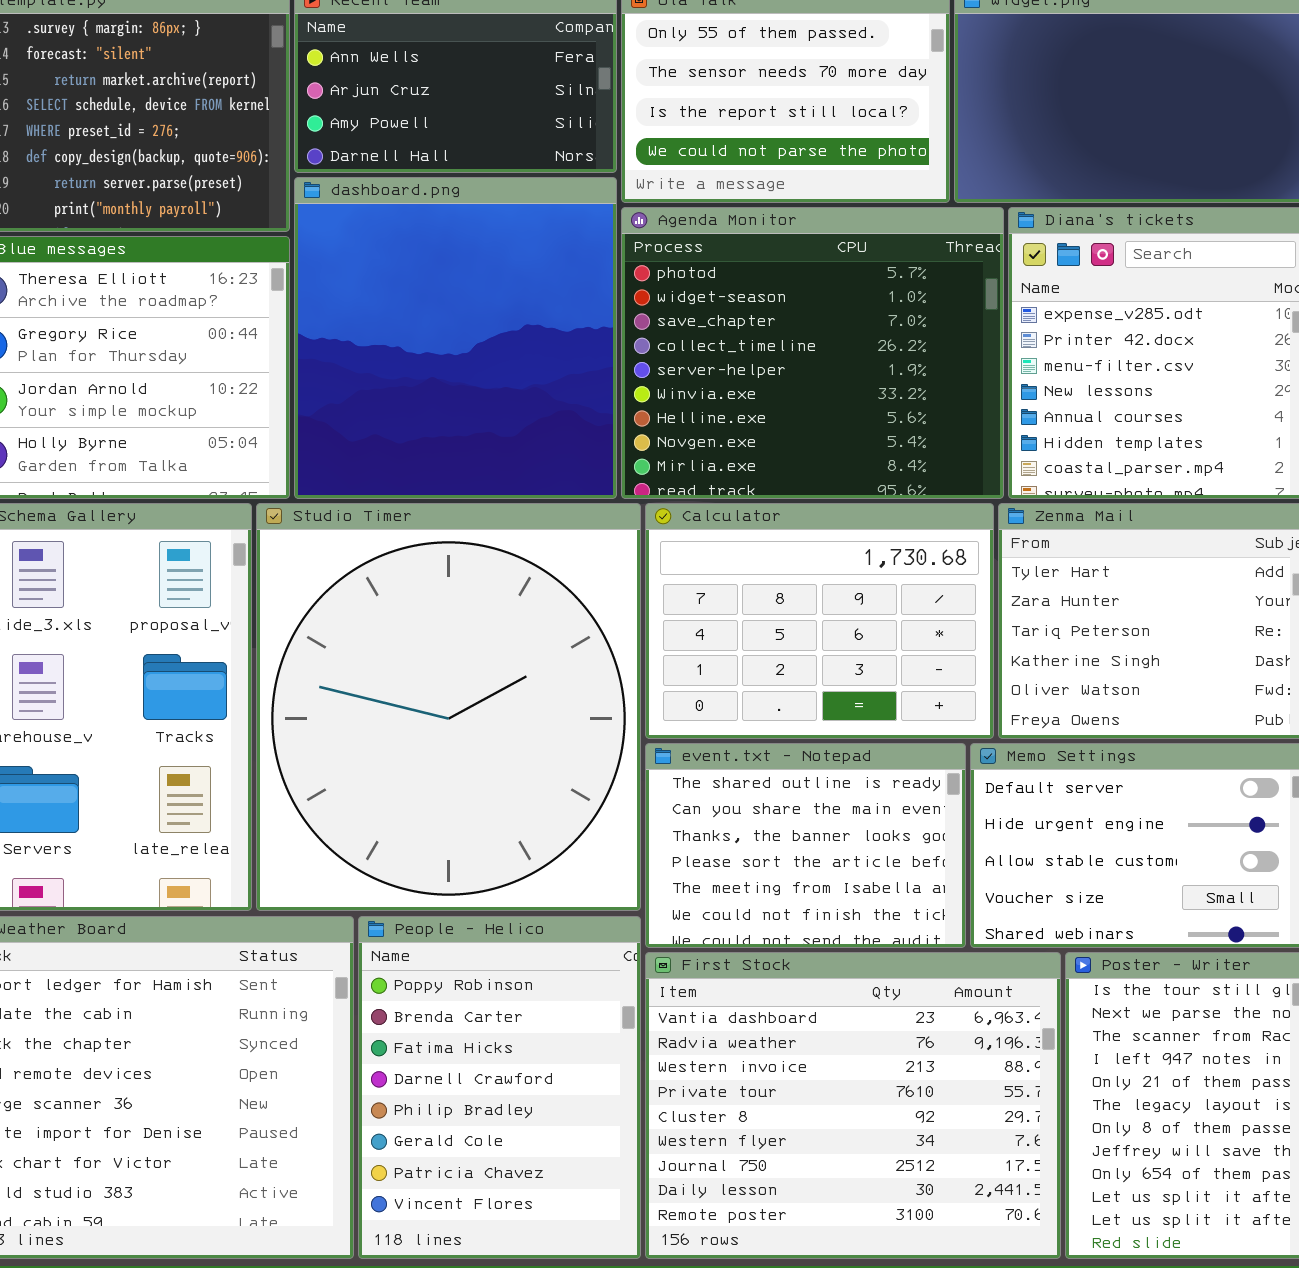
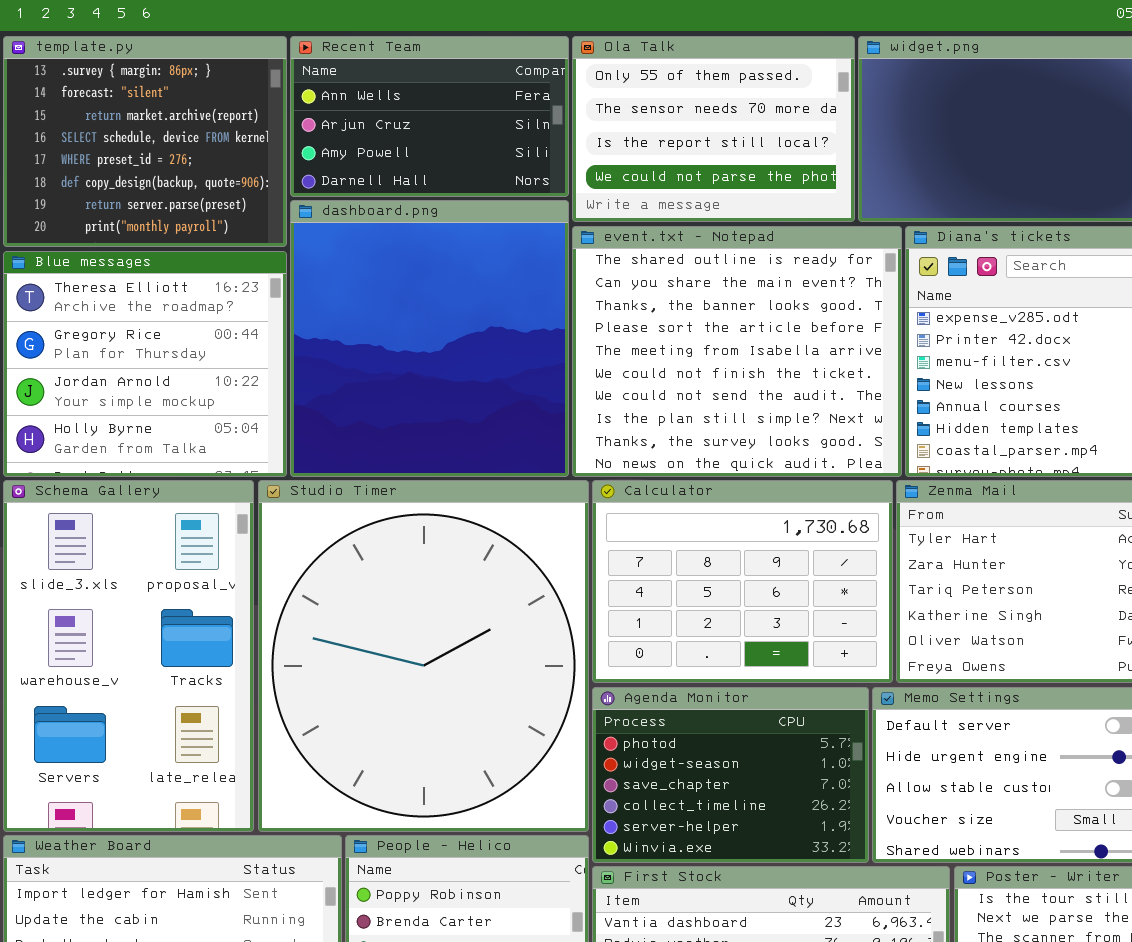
Agenda Monitor: [621,207,1004,499] -> [592,687,869,863], moved, resized
event.txt - Notepad: [645,743,966,948] -> [572,226,902,477], moved, resized

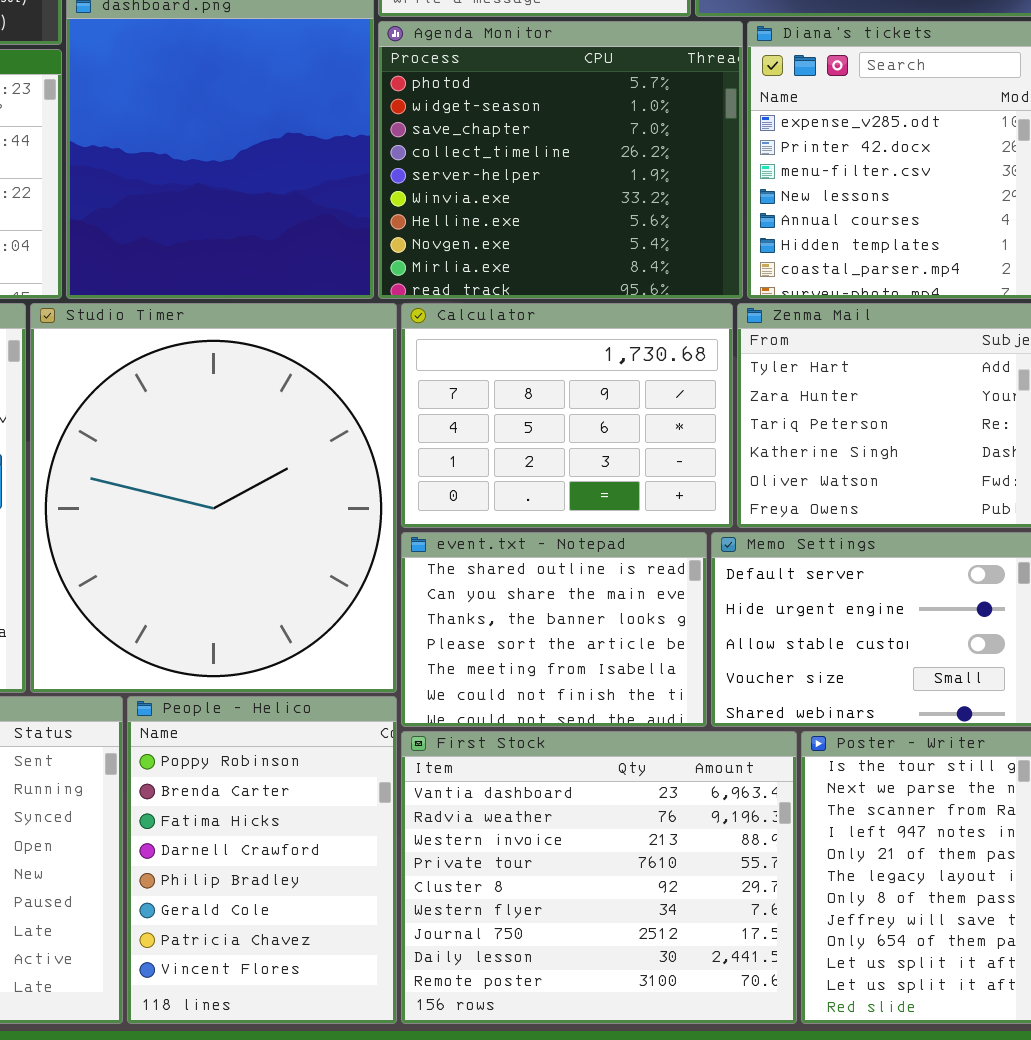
event.txt - Notepad: [572,226,902,477] -> [401,532,707,727], moved, resized
Agenda Monitor: [592,687,869,863] -> [378,21,743,299], moved, resized

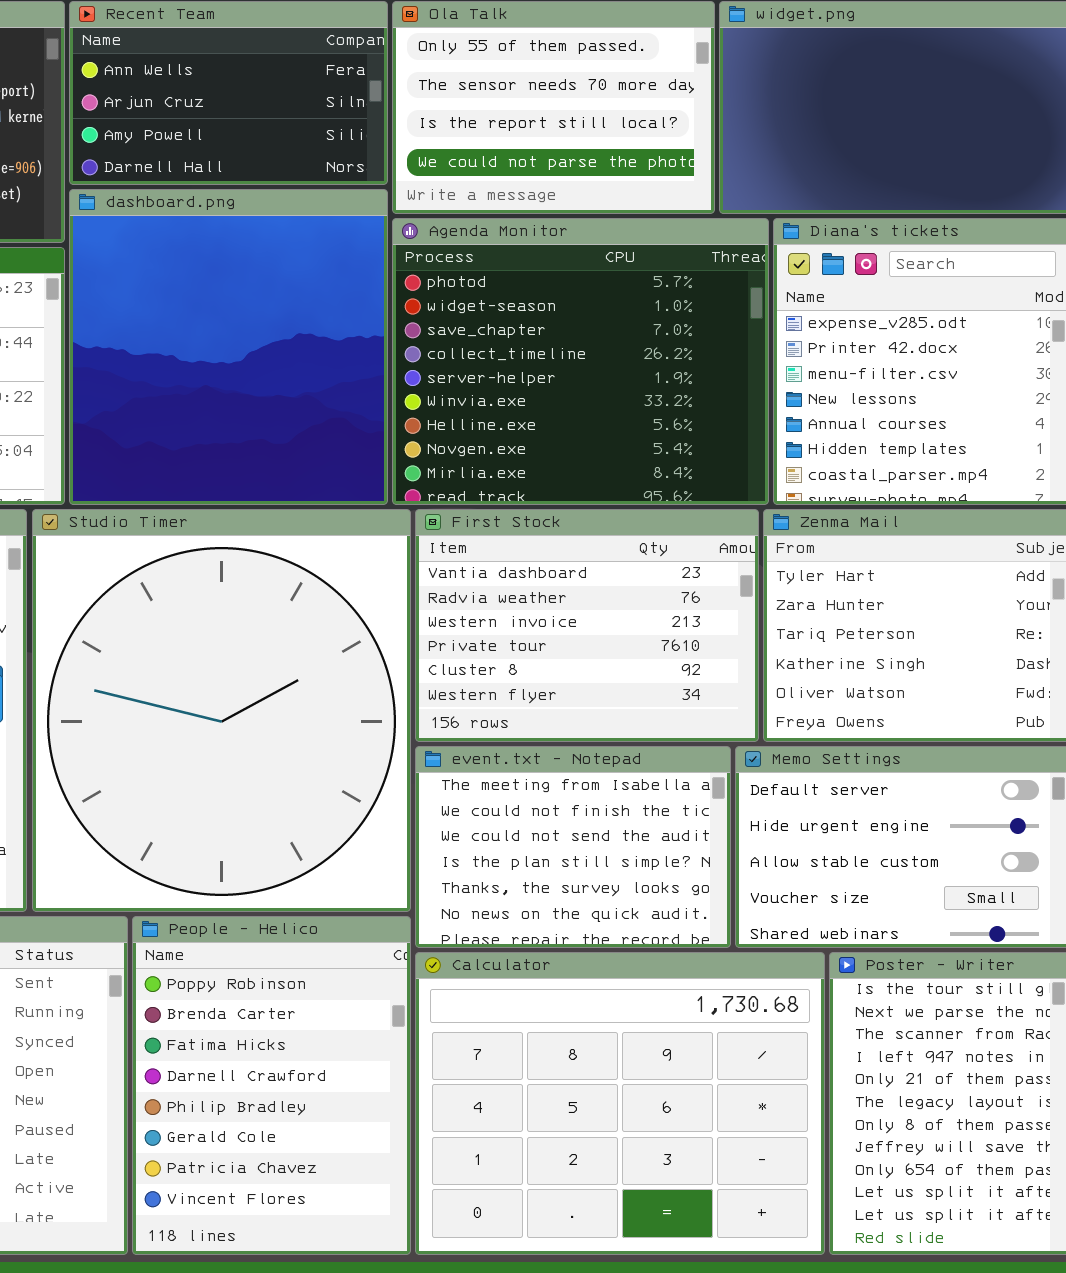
Calculator: [401,303,733,528] -> [415,952,825,1255], moved, resized
event.txt - Notepad: [401,532,707,727] -> [415,746,731,948], scrolled down 4 rows
First Stock: [401,731,797,1024] -> [415,509,759,742], moved, resized

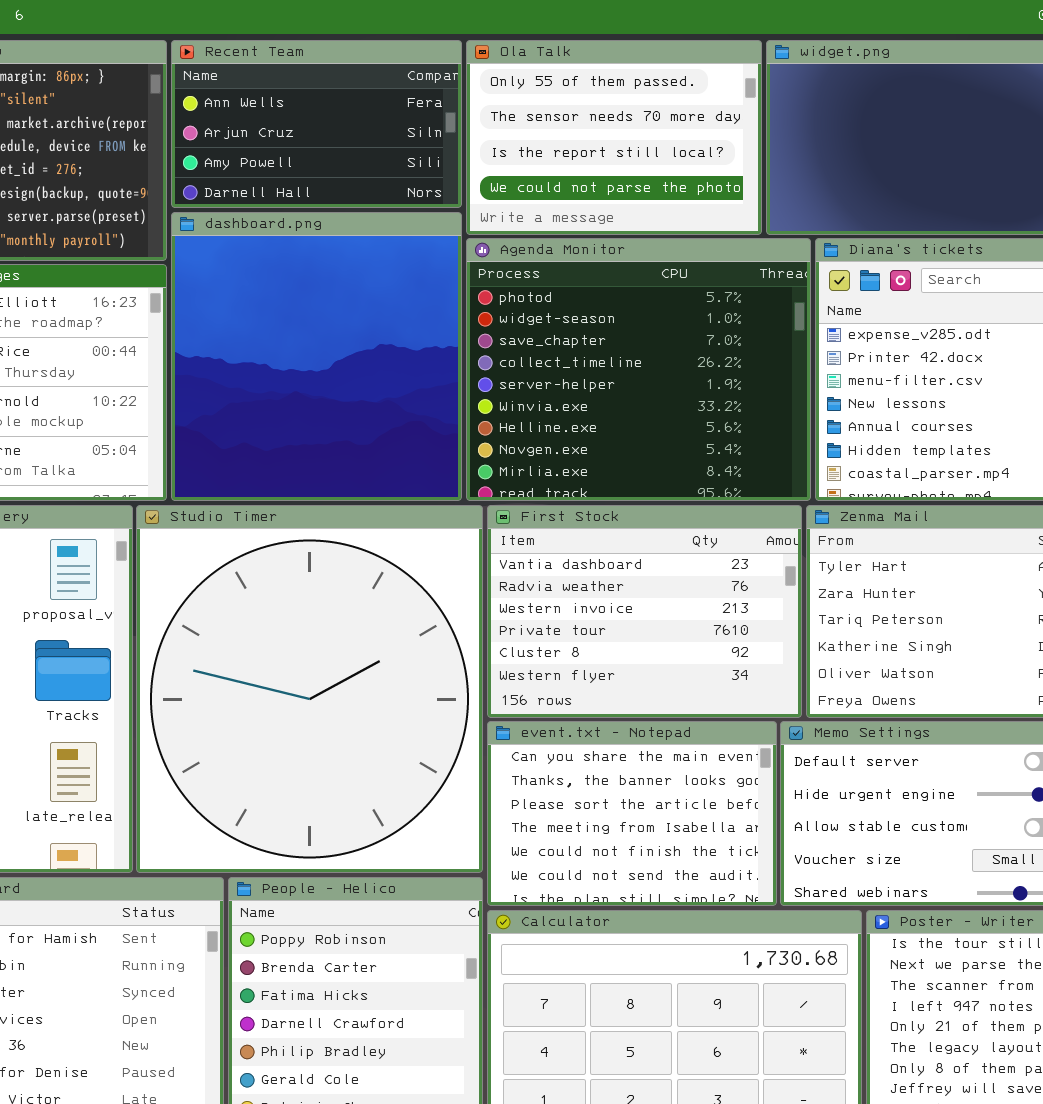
event.txt - Notepad: [415,746,731,948] -> [487,721,777,906], scrolled up 3 rows

